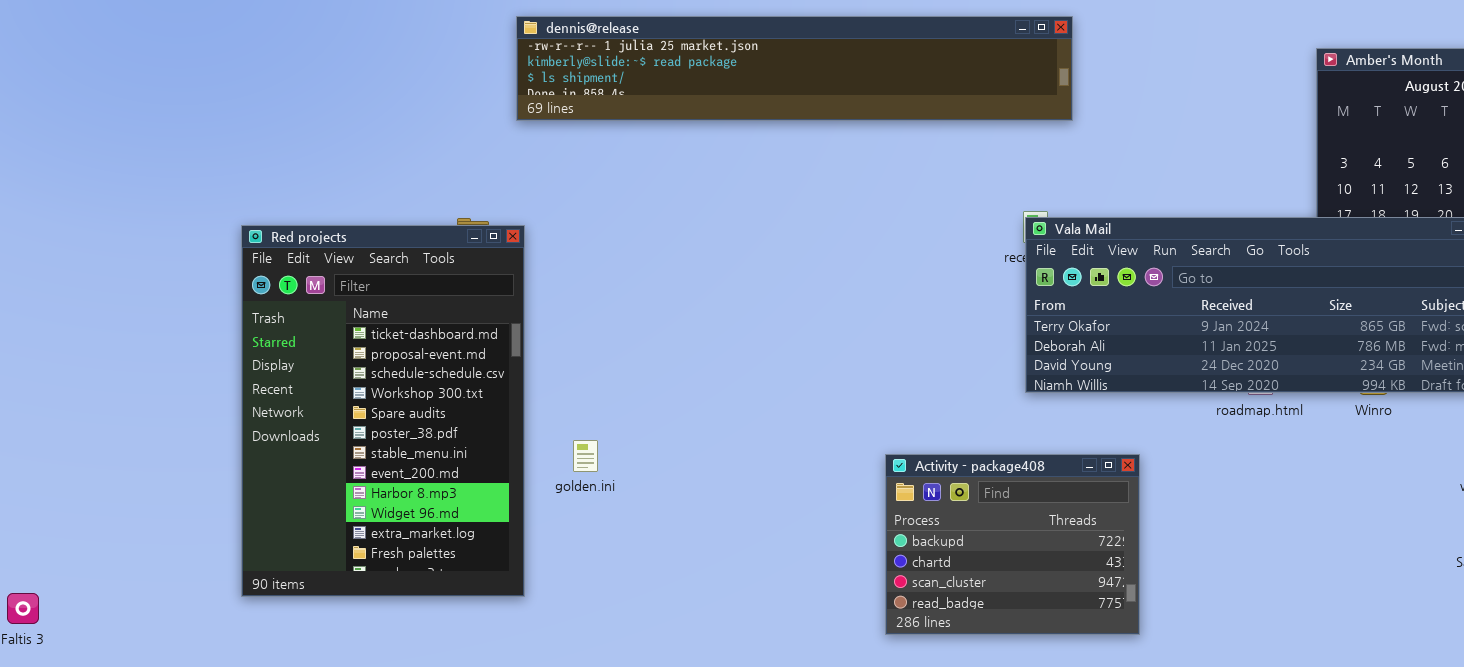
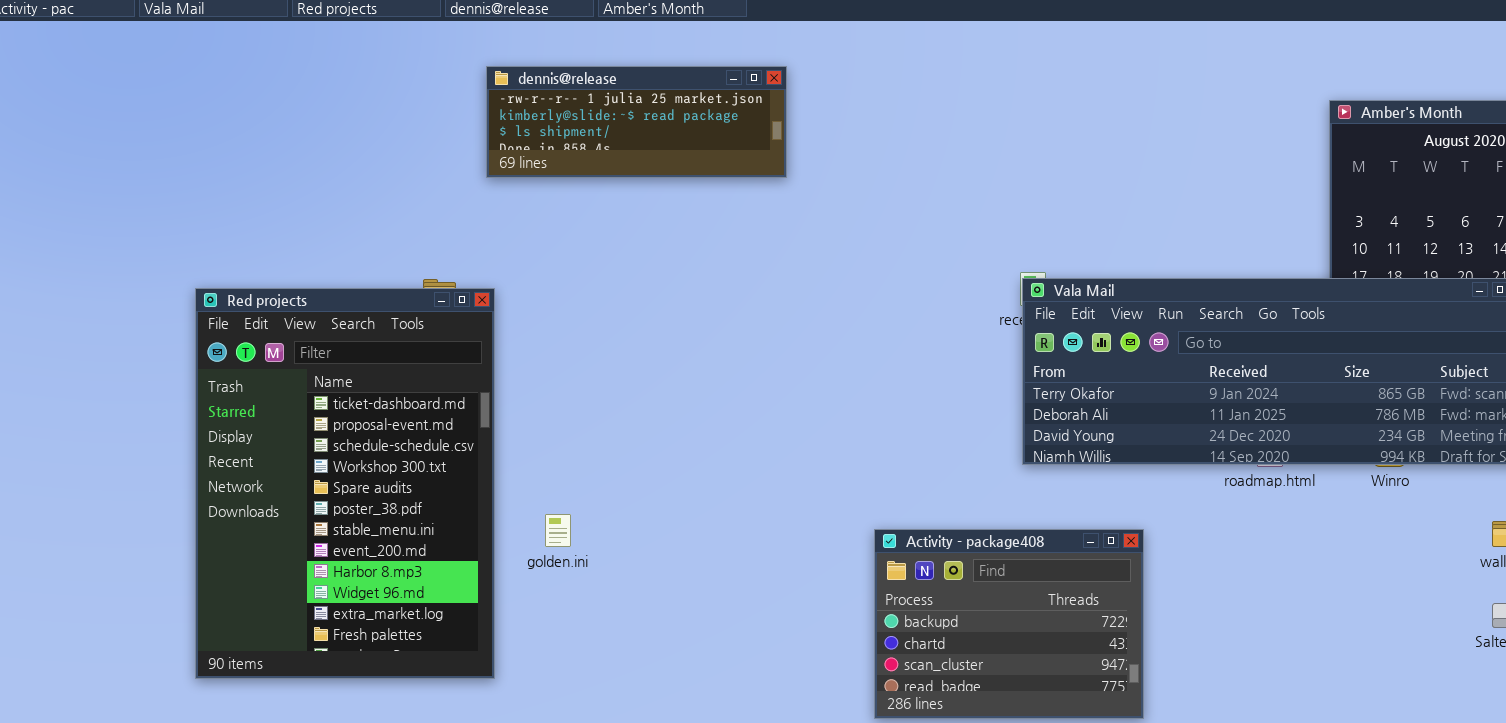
dennis@release: [516,16,1073,121] -> [486,66,787,178], resized

